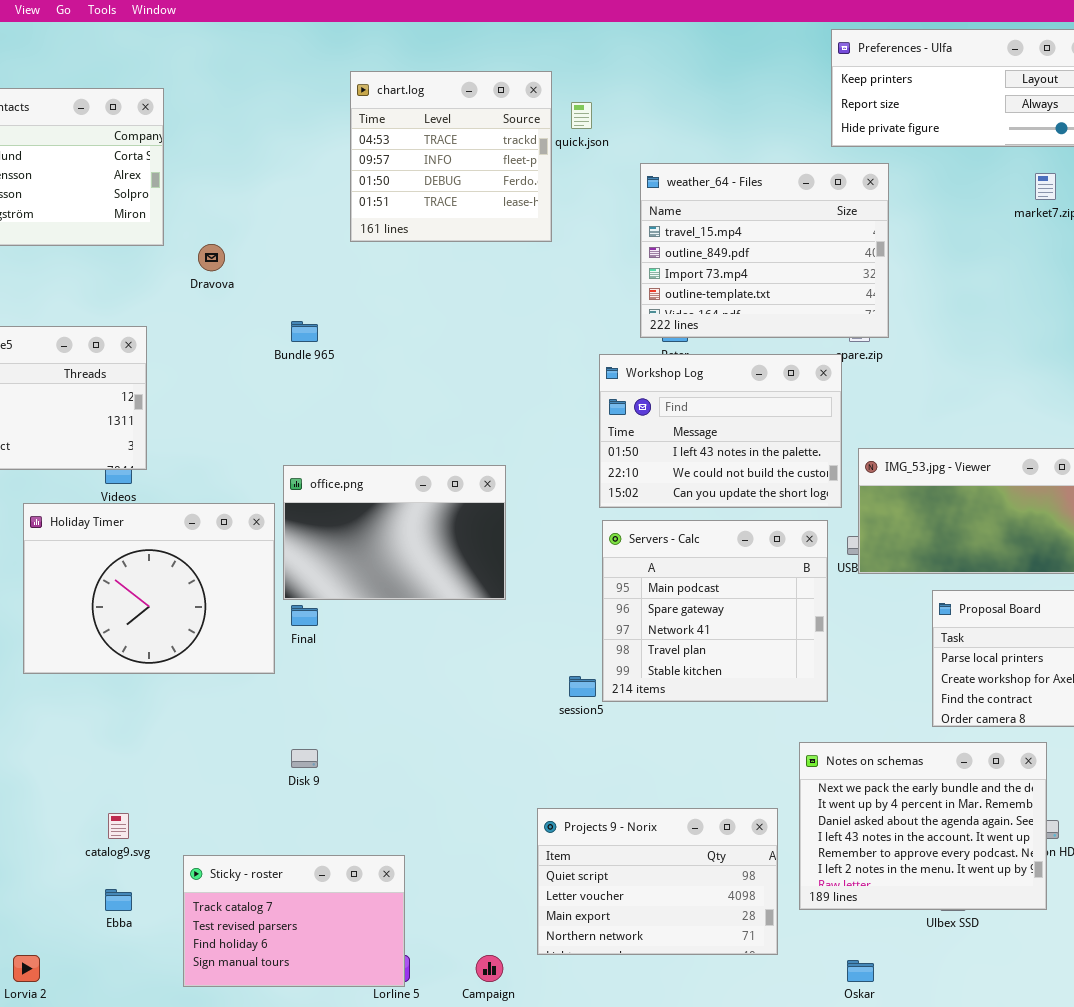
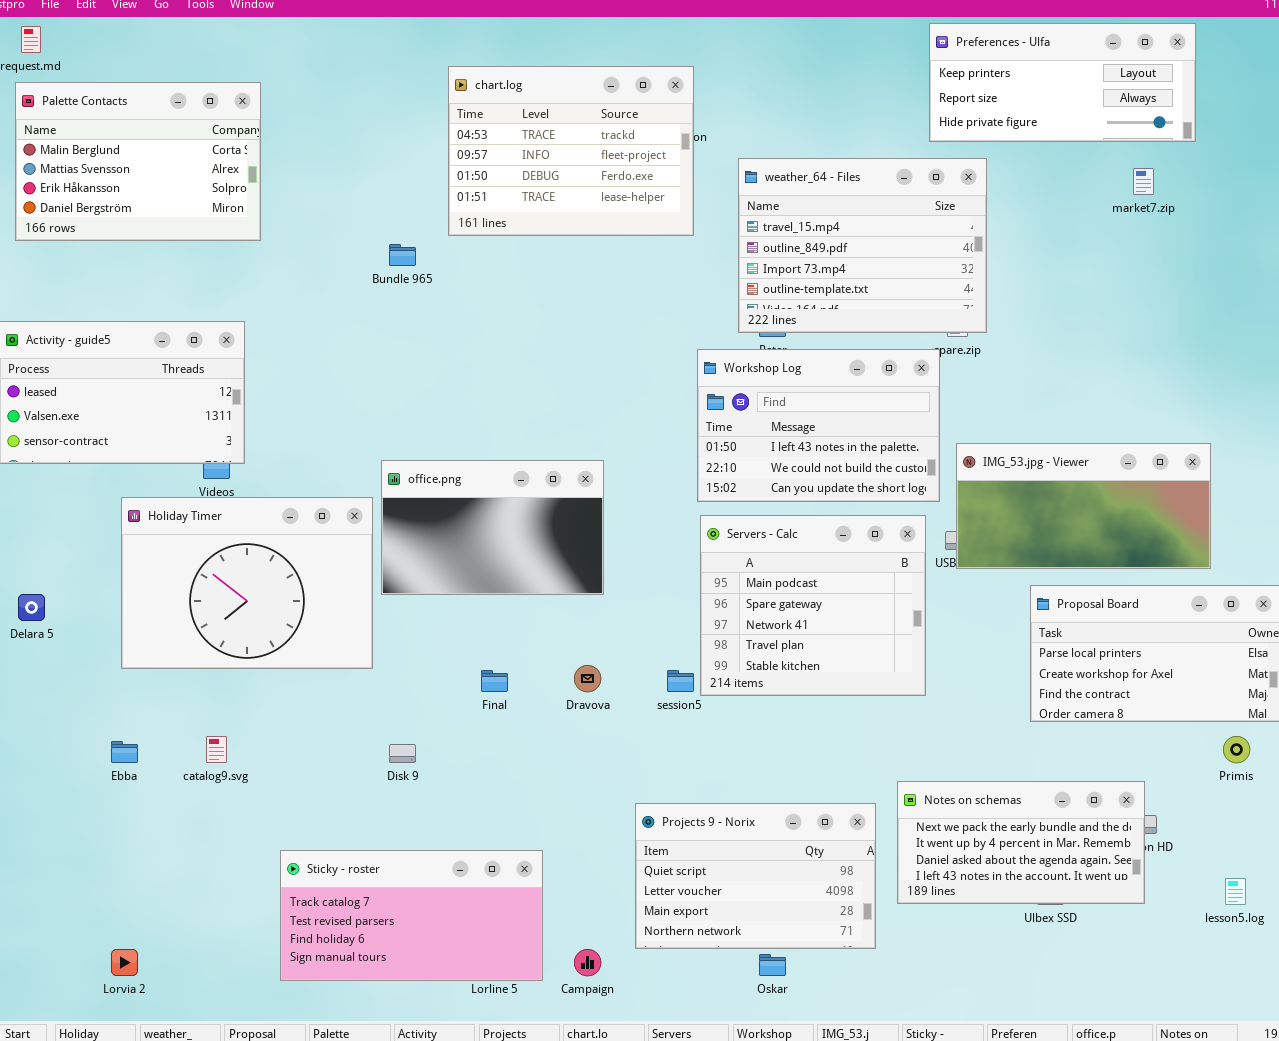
chart.log: [350,71,552,242] -> [448,66,694,236], resized
Dravova: [198,244,225,271] -> [574,665,601,692], moved
Bundle 965: [291,321,318,342] -> [389,244,416,266], moved
Final: [291,605,318,626] -> [481,670,508,692], moved
Notes on schemas: [799,742,1047,910] -> [897,781,1145,904], resized
catalog9.svg: [108,813,129,839] -> [206,736,227,763], moved
Sticky - roster: [183,855,405,987] -> [280,850,543,981], resized
Ebba: [105,889,132,911] -> [111,741,138,763], moved
Oskar: [847,960,874,982] -> [759,954,786,976], moved

